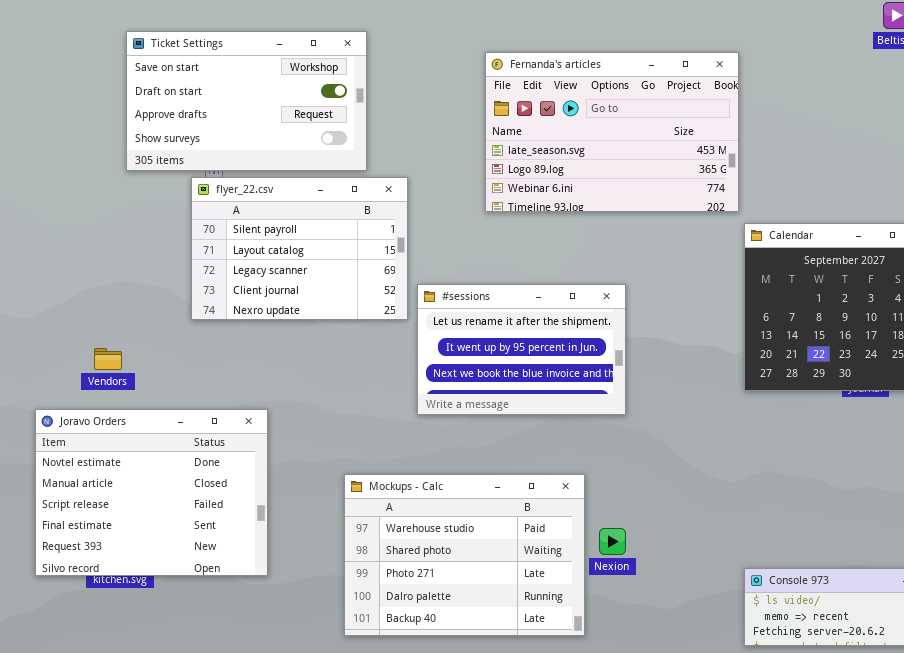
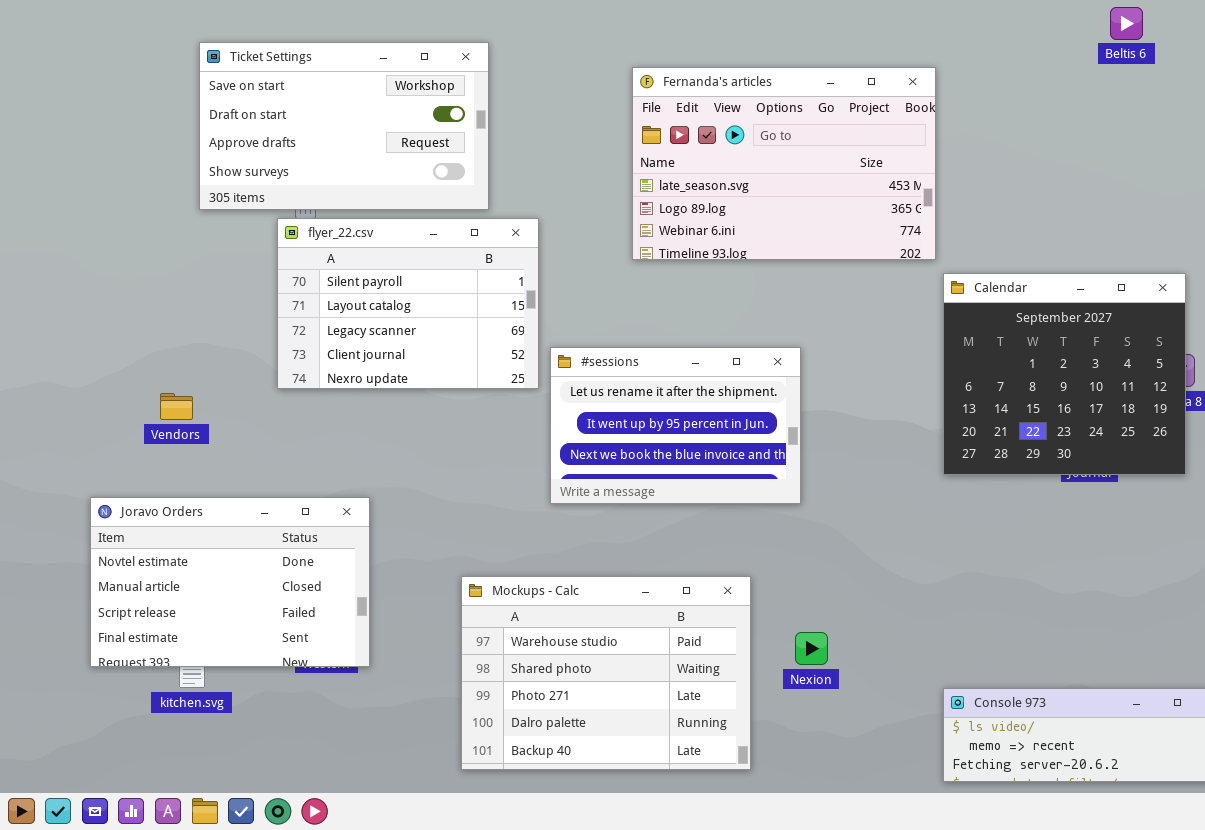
Vendors: [94,348,122,370] -> [160,393,193,420], moved
Joravo Orders: [35,409,268,576] -> [90,497,370,667], resized
Nexion: [599,528,626,555] -> [795,632,828,665], moved

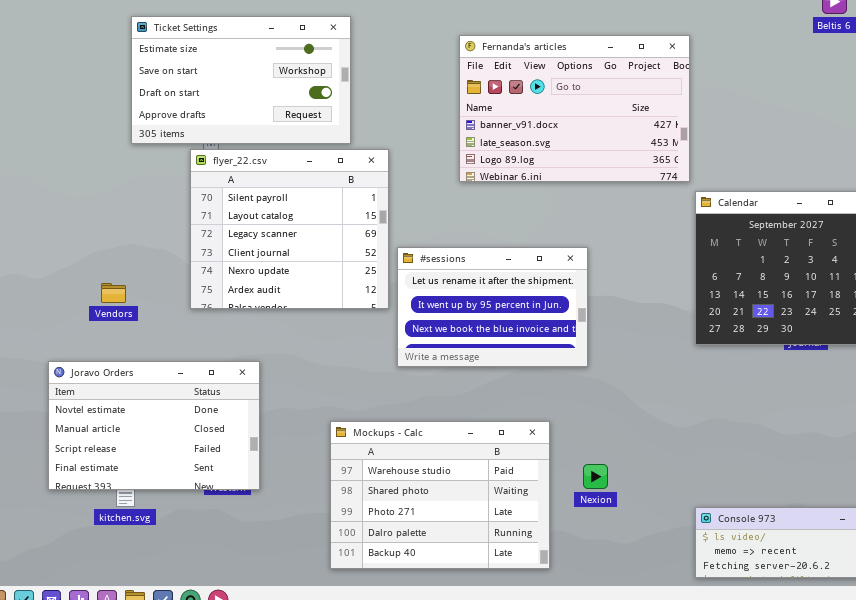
Ticket Settings: [199,42,489,210] -> [131,16,351,144], scrolled up 1 row
Fernanda's articles: [632,67,936,260] -> [459,35,690,182], scrolled up 1 row
flyer_22.csv: [277,218,539,389] -> [190,149,389,309], resized

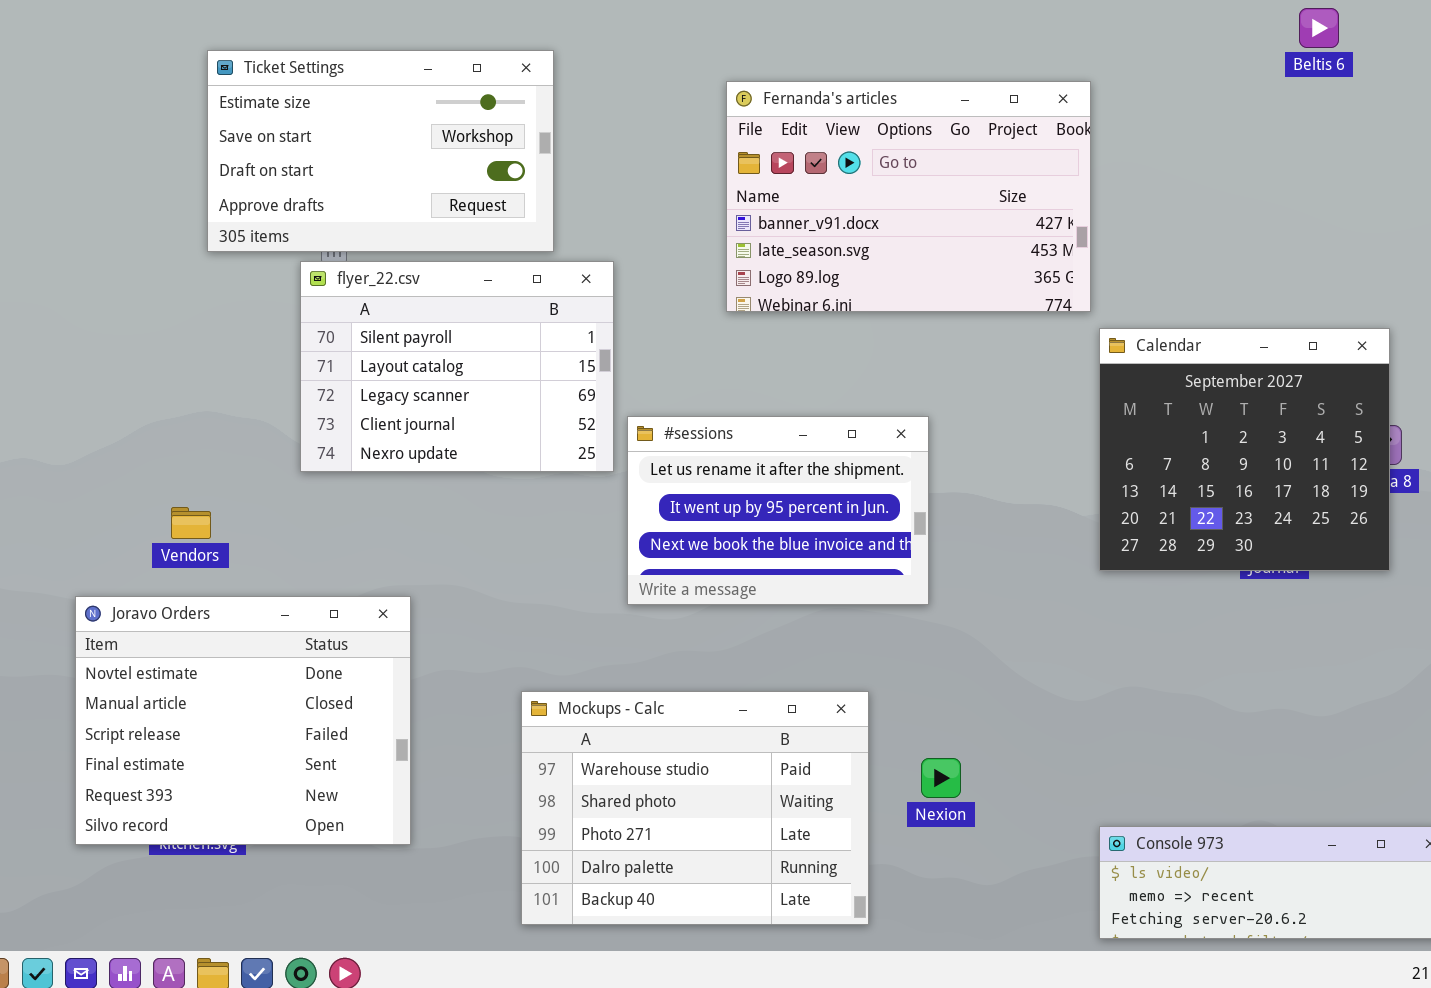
flyer_22.csv: [190,149,389,309] -> [300,261,614,472], resized
Vendors: [101,283,126,303] -> [171,507,211,539], moved
Joravo Orders: [48,361,260,490] -> [75,596,411,845], resized

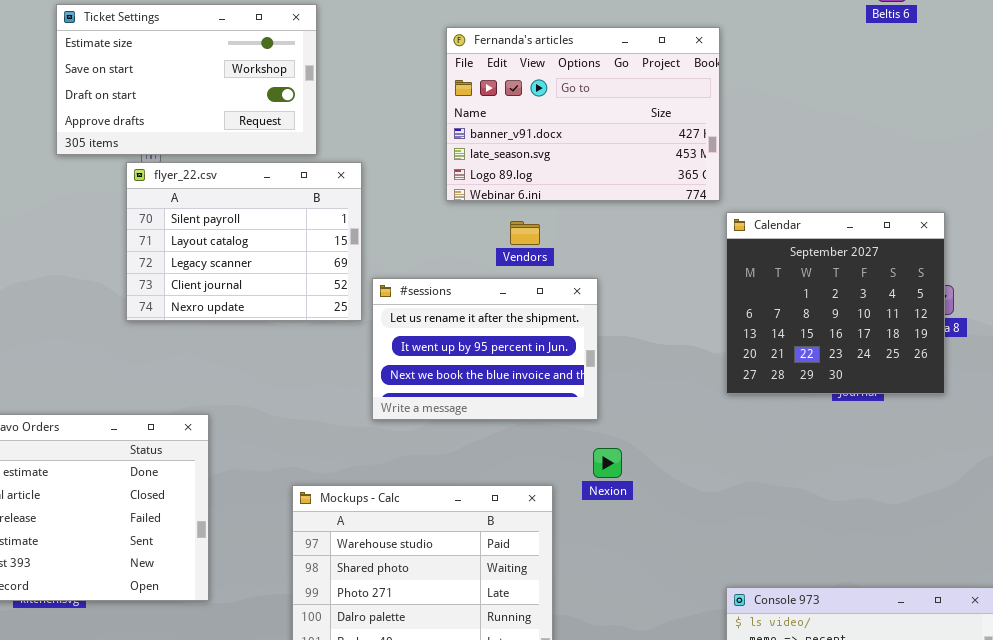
Vendors: [171,507,211,539] -> [510,221,540,245], moved
Nexion: [921,758,961,798] -> [593,448,622,478], moved

